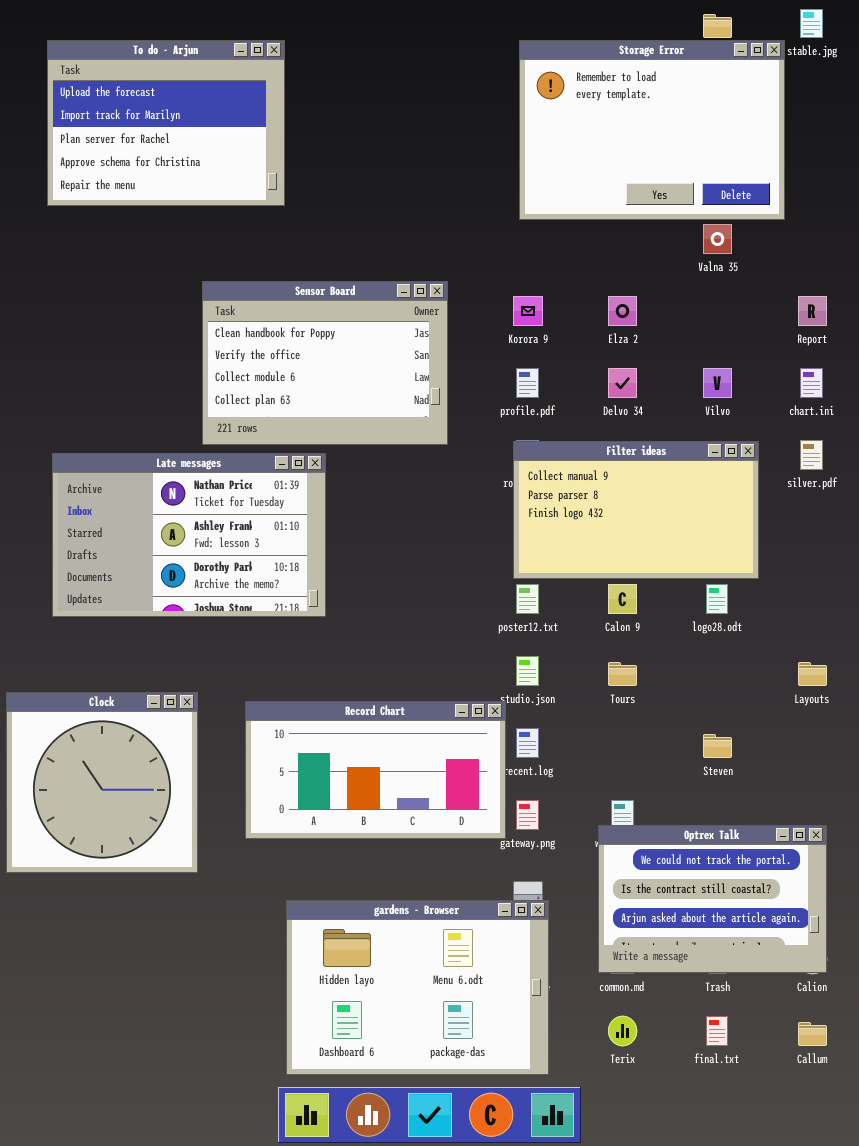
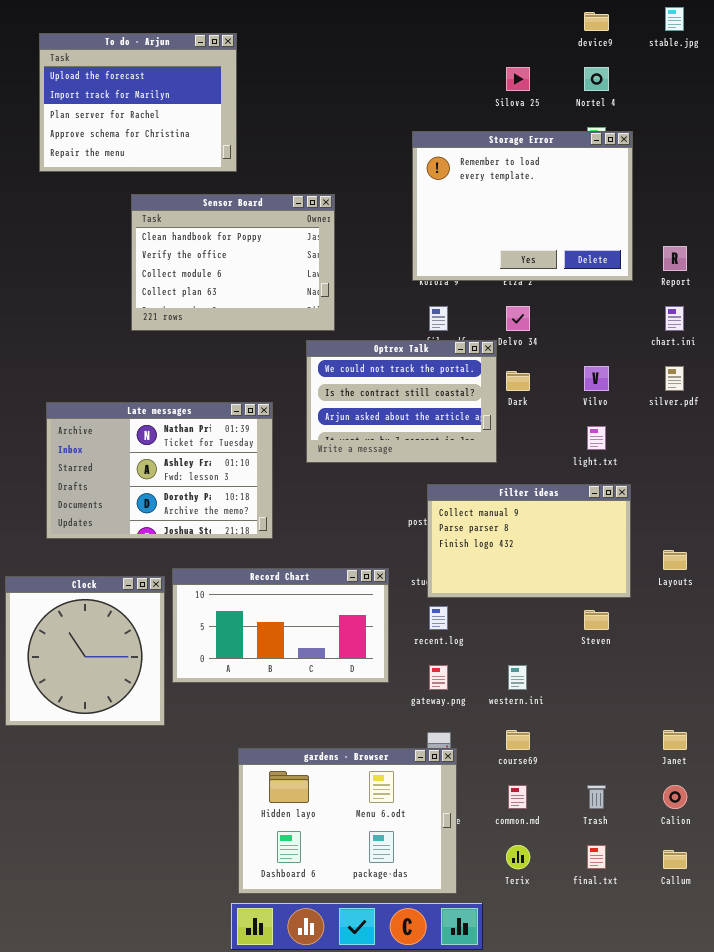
Storage Error: [519,40,785,220] -> [412,131,633,281], moved
Sensor Board: [202,281,448,445] -> [131,194,335,331], moved
Vilvo: [703,368,732,398] -> [584,366,609,391], moved
Filter ideas: [513,441,759,579] -> [427,484,631,598], moved
Late messages: [52,453,326,617] -> [46,402,273,539], moved
Record Chart: [245,701,506,839] -> [172,568,389,683], moved
Optrex Talk: [598,825,827,973] -> [306,340,497,463], moved

